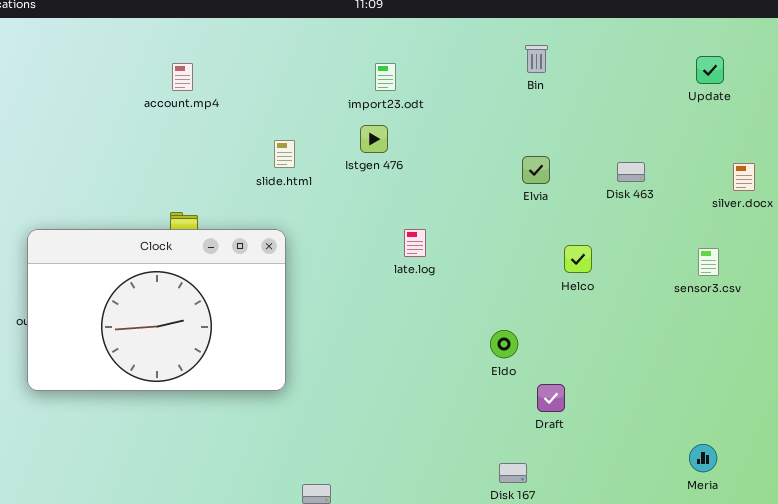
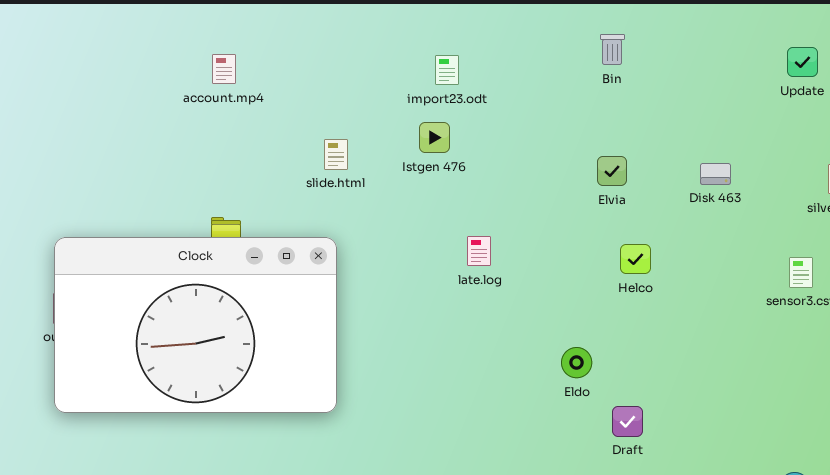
Helco: [564,245,592,273] -> [620,244,651,274], moved

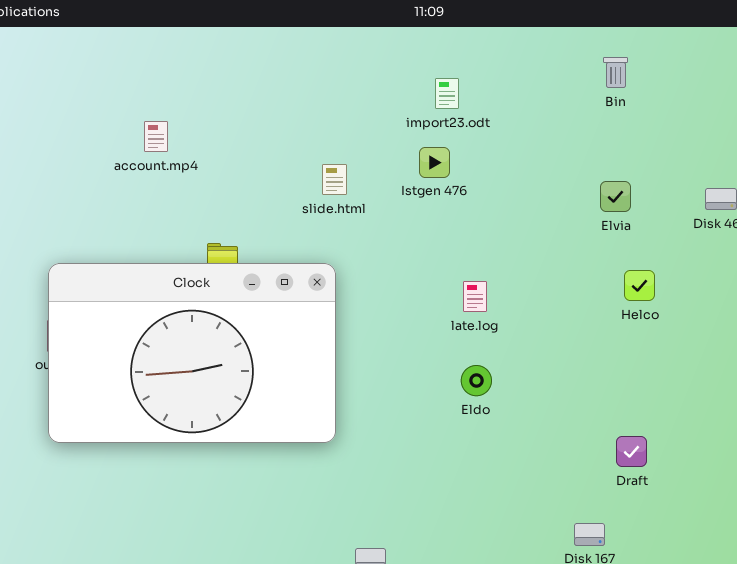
account.mp4: [212,54,236,84] -> [144,121,168,152], moved
late.log: [467,236,491,266] -> [463,281,487,312], moved
Eldo: [561,347,592,378] -> [461,365,492,396], moved

